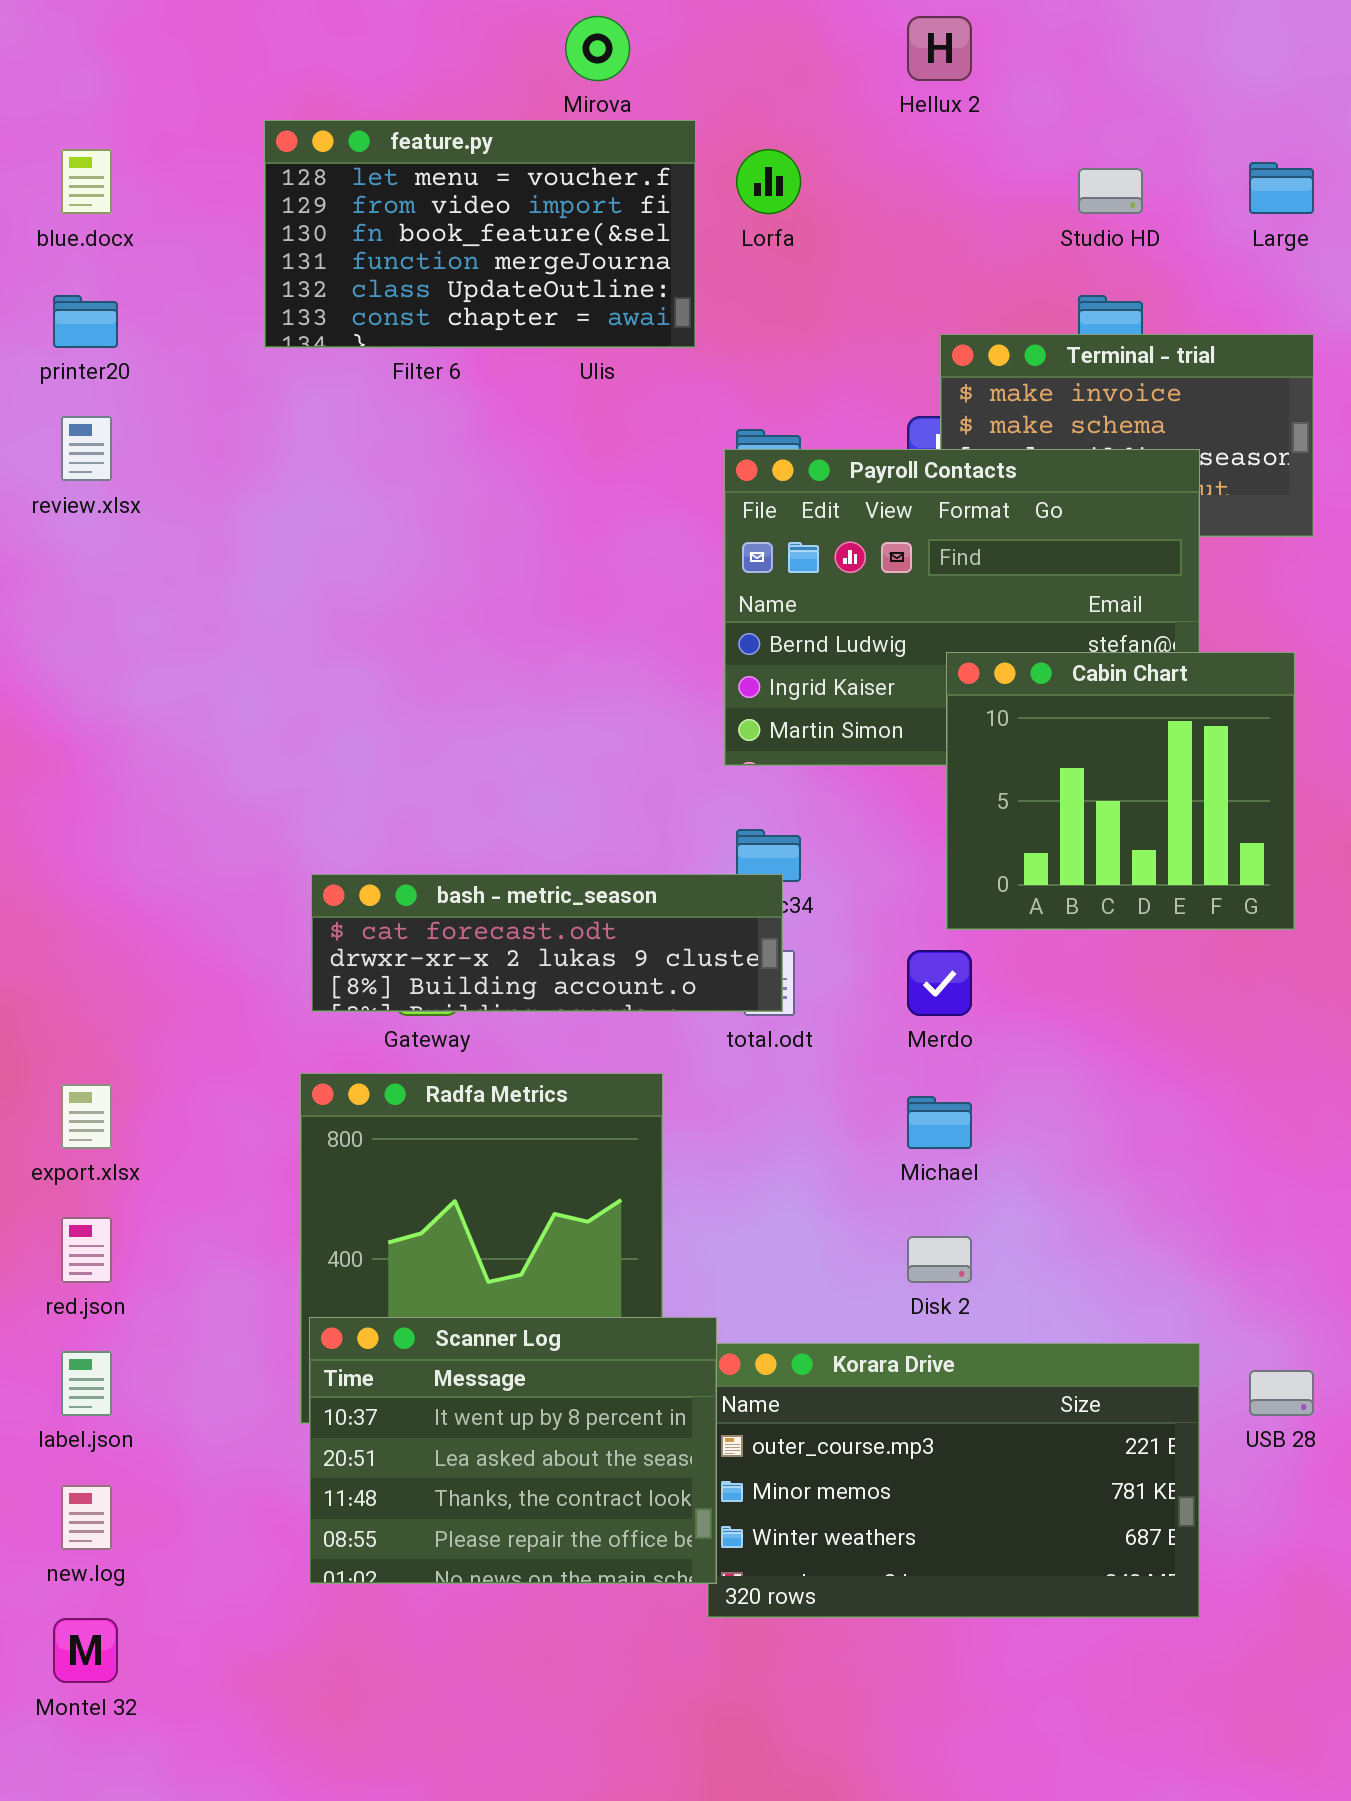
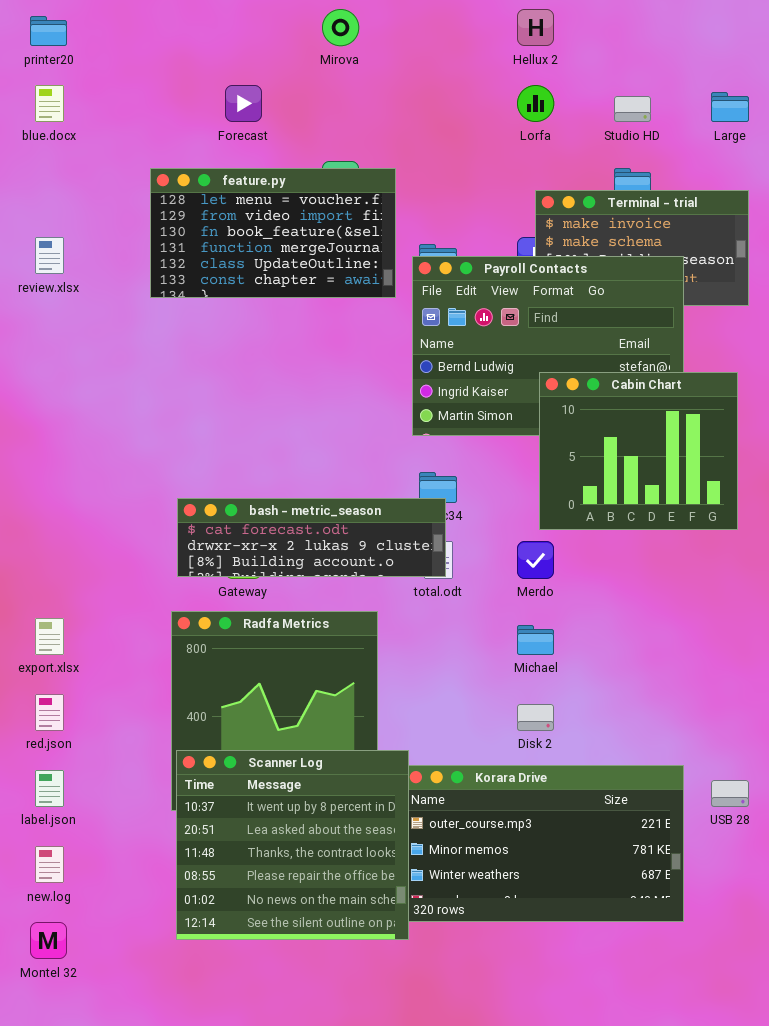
feature.py: [264,120,696,348] -> [150,168,396,298], moved
Lorfa: [736,149,801,214] -> [517,85,554,122], moved
printer20: [53,295,118,348] -> [30,16,67,46], moved
Scanner Log: [309,1317,717,1584] -> [176,750,409,940], resized

